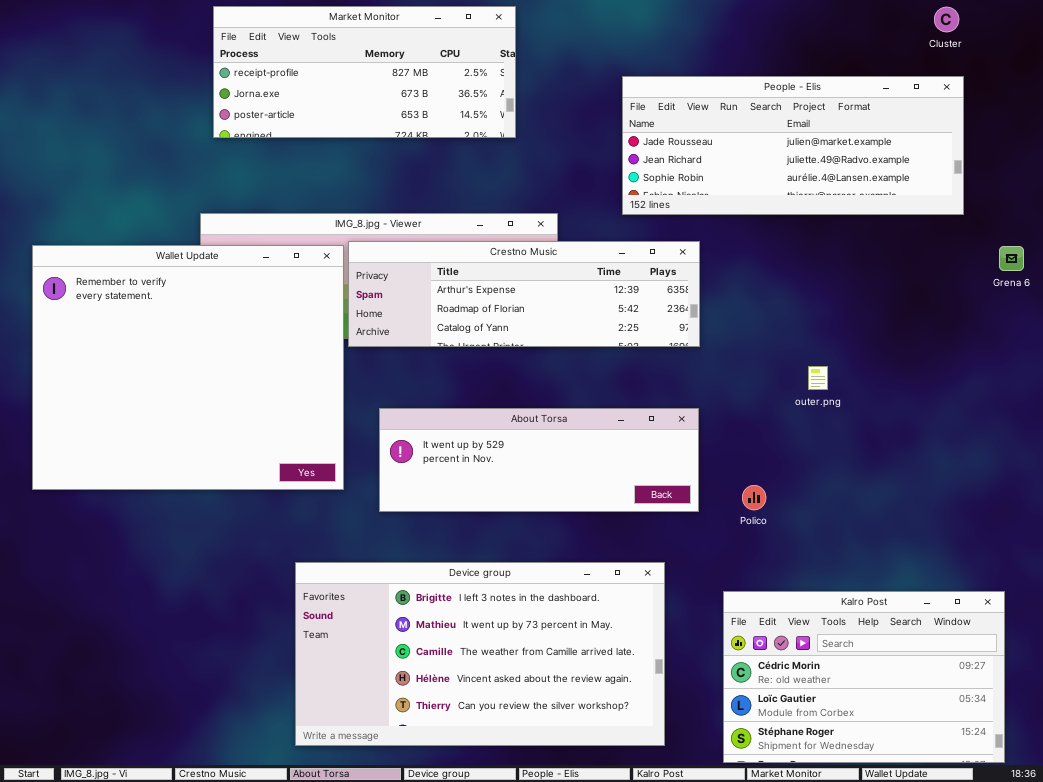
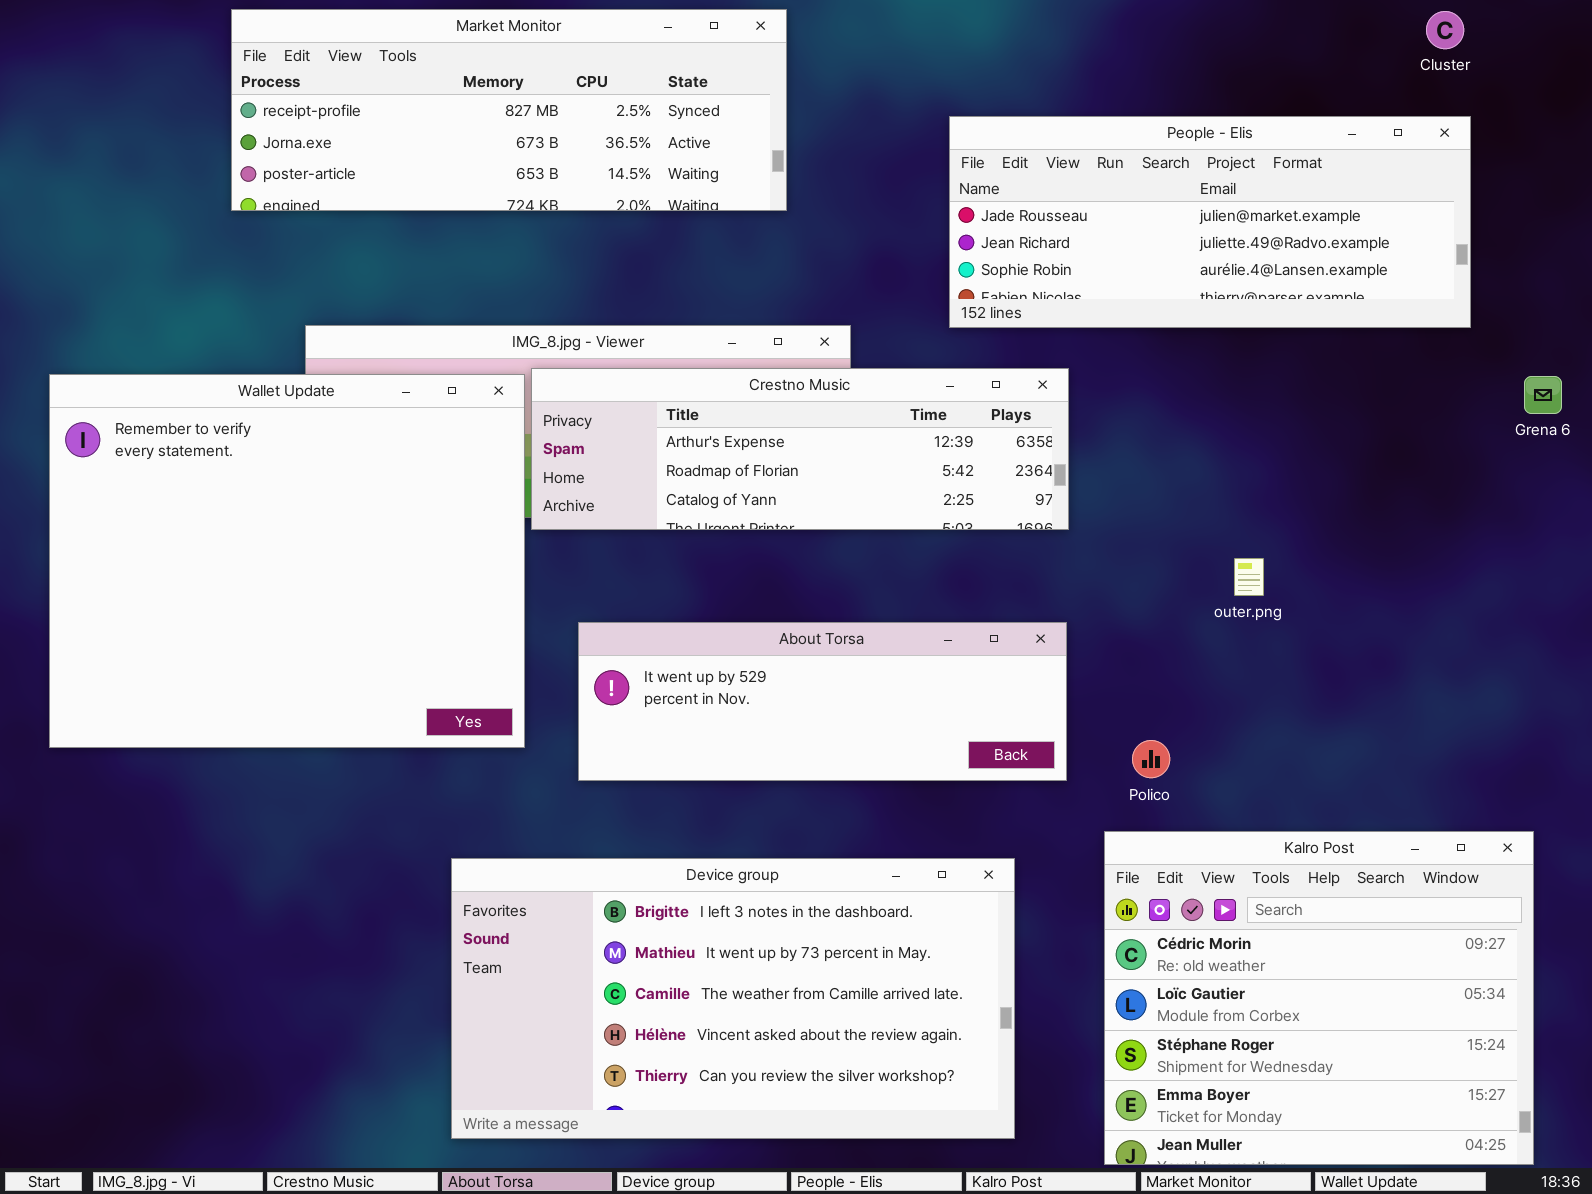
Market Monitor: [213,6,516,138] -> [231,9,787,211], resized
Kalro Post: [723,591,1005,763] -> [1104,831,1534,1165], resized

